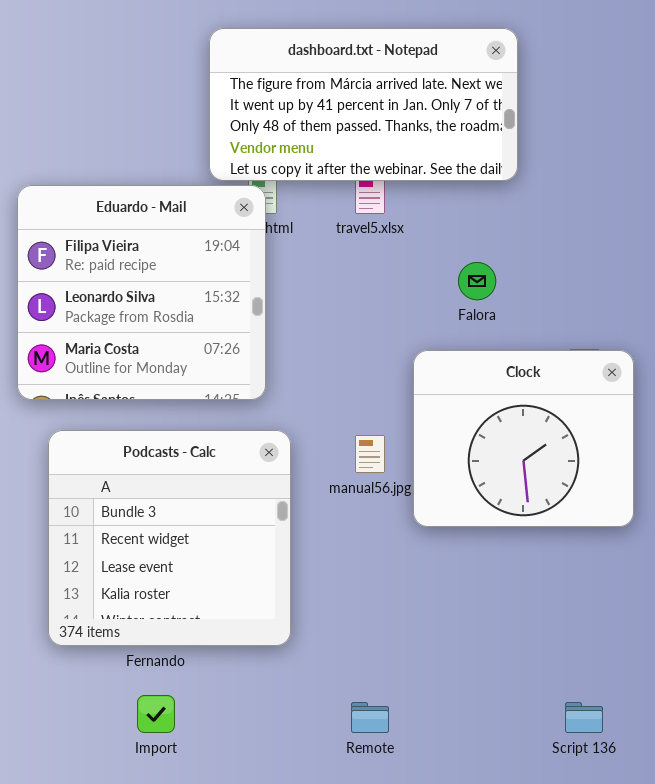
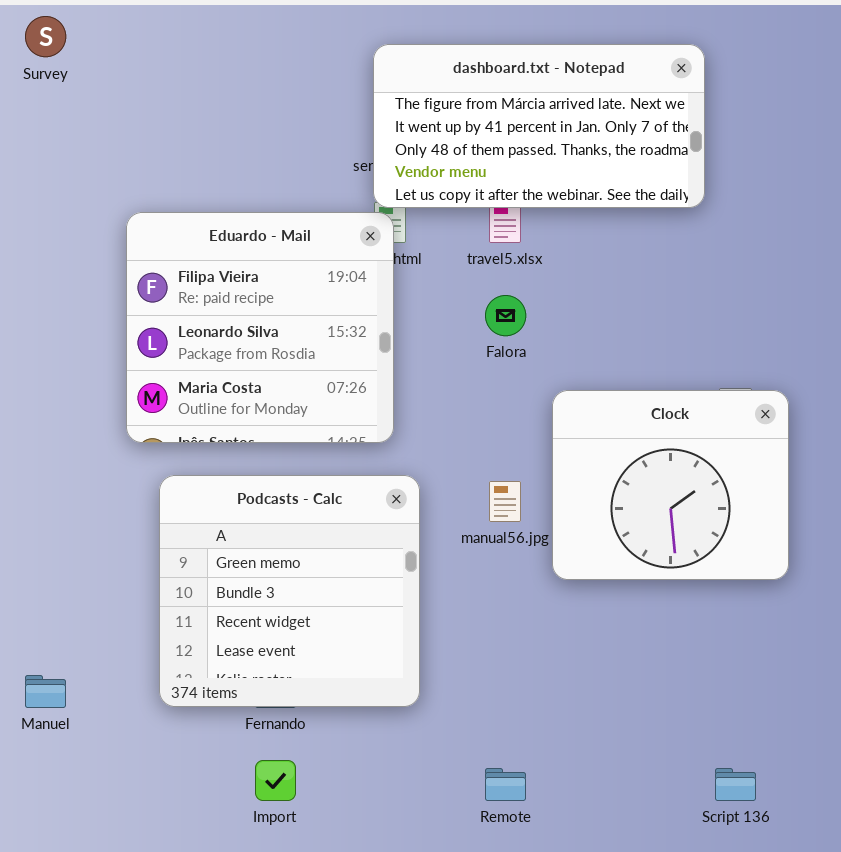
dashboard.txt - Notepad: [209,28,518,181] -> [373,44,705,208], moved
Falora: [458,262,496,300] -> [485,295,526,336], moved
Podcasts - Calc: [48,430,291,646] -> [159,475,420,707], scrolled up 1 row

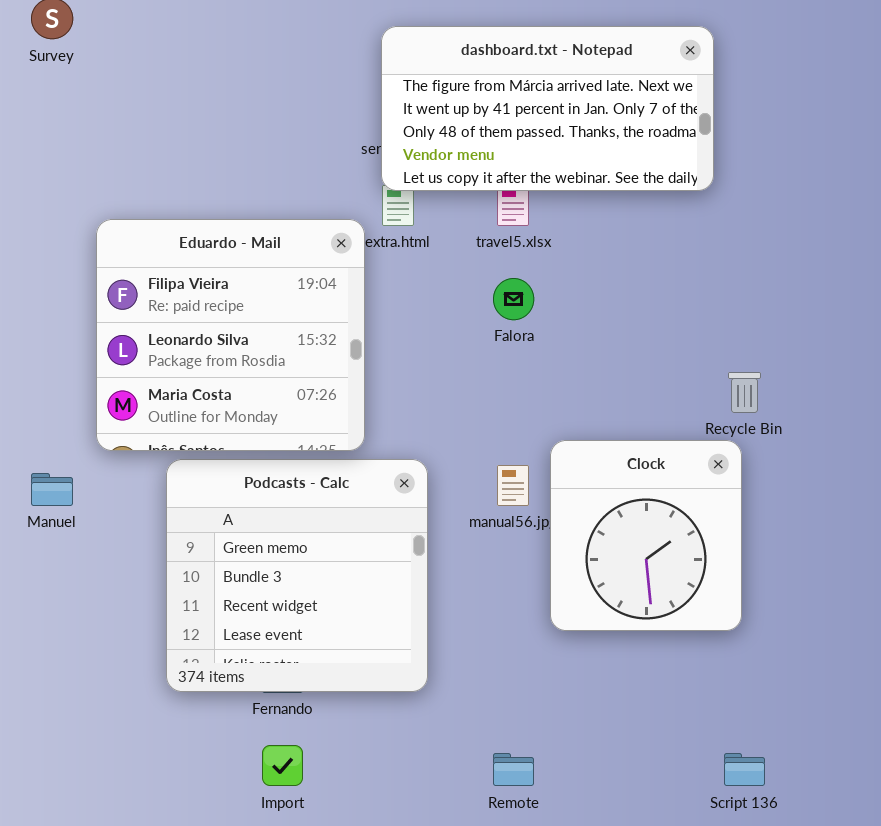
Eduardo - Mail: [126,212,394,443] -> [96,219,365,451], moved
Clock: [552,390,789,580] -> [550,440,742,631], moved, resized
Manuel: [25,675,66,708] -> [31,473,73,506], moved

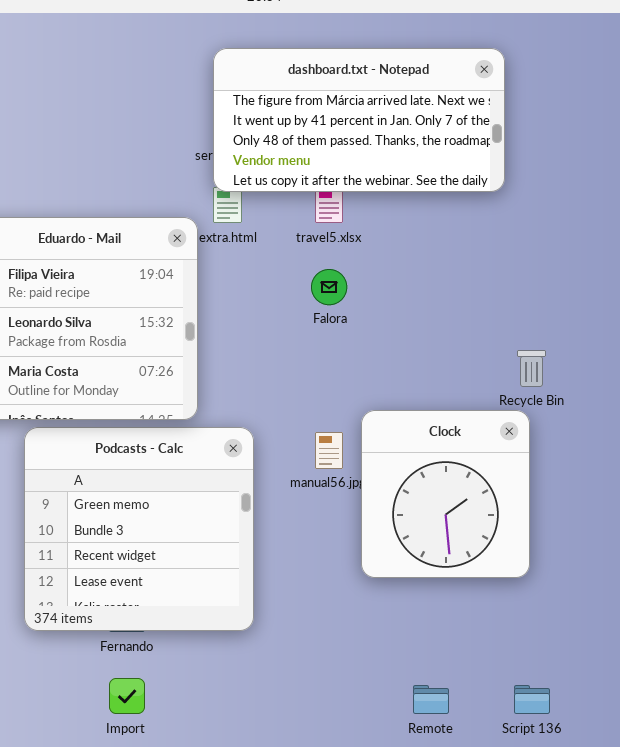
Remote: [493,753,534,786] -> [413,685,449,714], moved

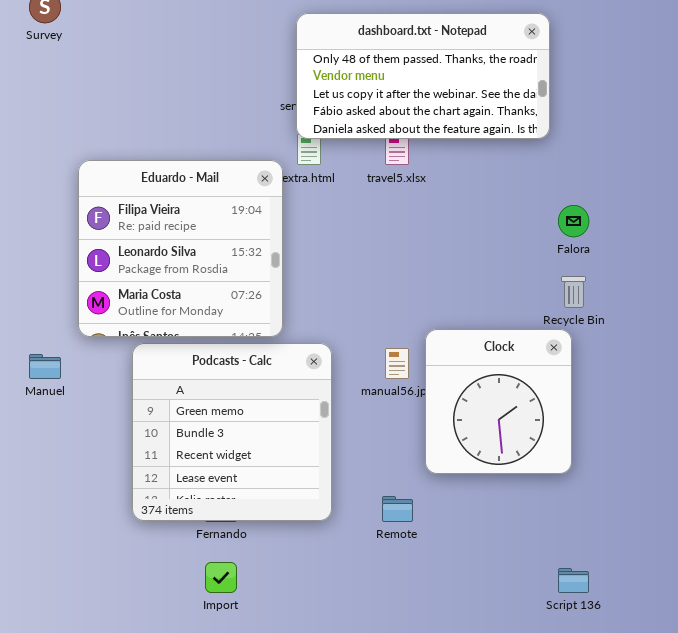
dashboard.txt - Notepad: [213,48,505,192] -> [296,13,550,139], scrolled down 2 rows
Falora: [311,269,347,305] -> [558,205,589,237], moved
Remote: [413,685,449,714] -> [382,496,413,522], moved

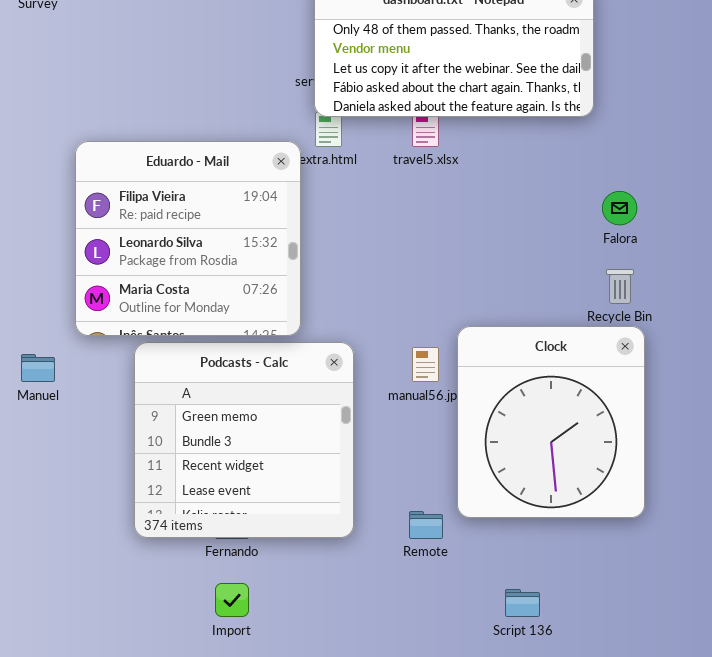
Clock: [425,329,572,474] -> [457,326,645,518], resized
Script 136: [558,568,589,593] -> [505,589,540,617], moved

